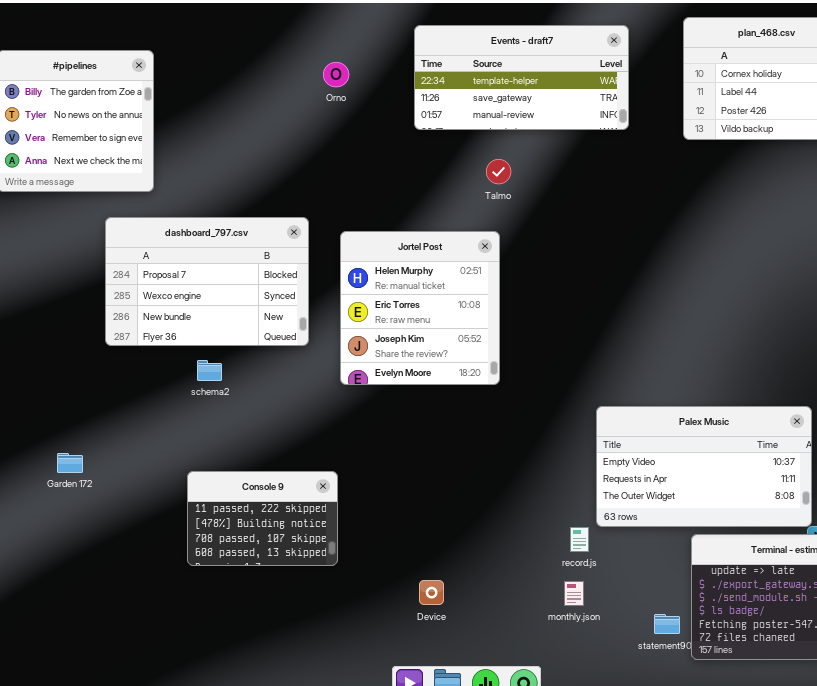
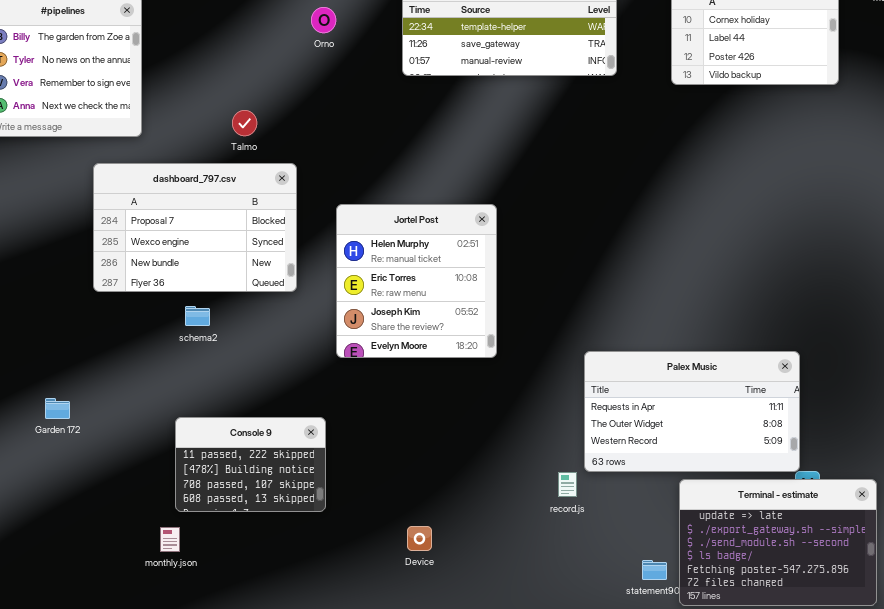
Talmo: [486,159,511,184] -> [232,110,257,136], moved
Jortel Post: [340,231,500,385] -> [336,204,497,358], moved
Palex Music: [596,406,812,527] -> [584,351,800,472], scrolled down 1 row
monthly.json: [564,581,584,606] -> [160,527,180,552], moved

